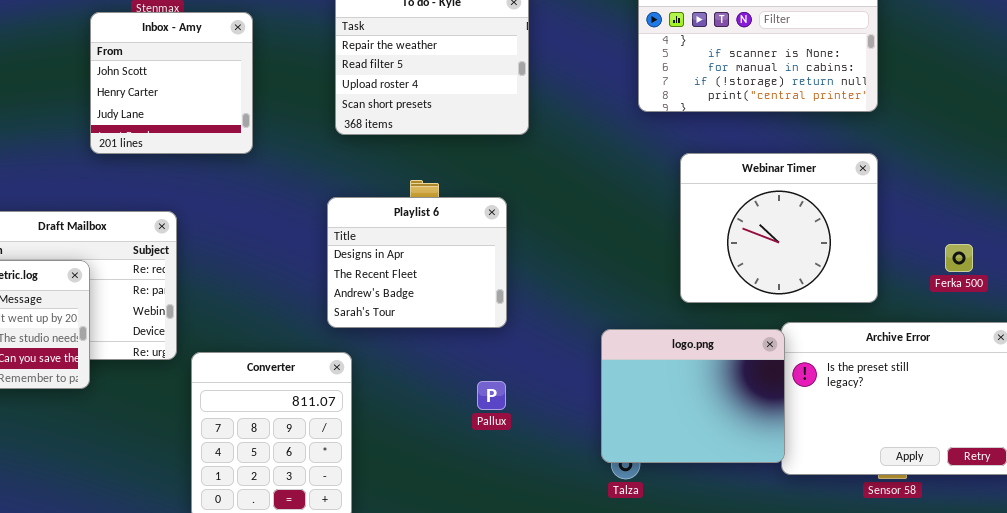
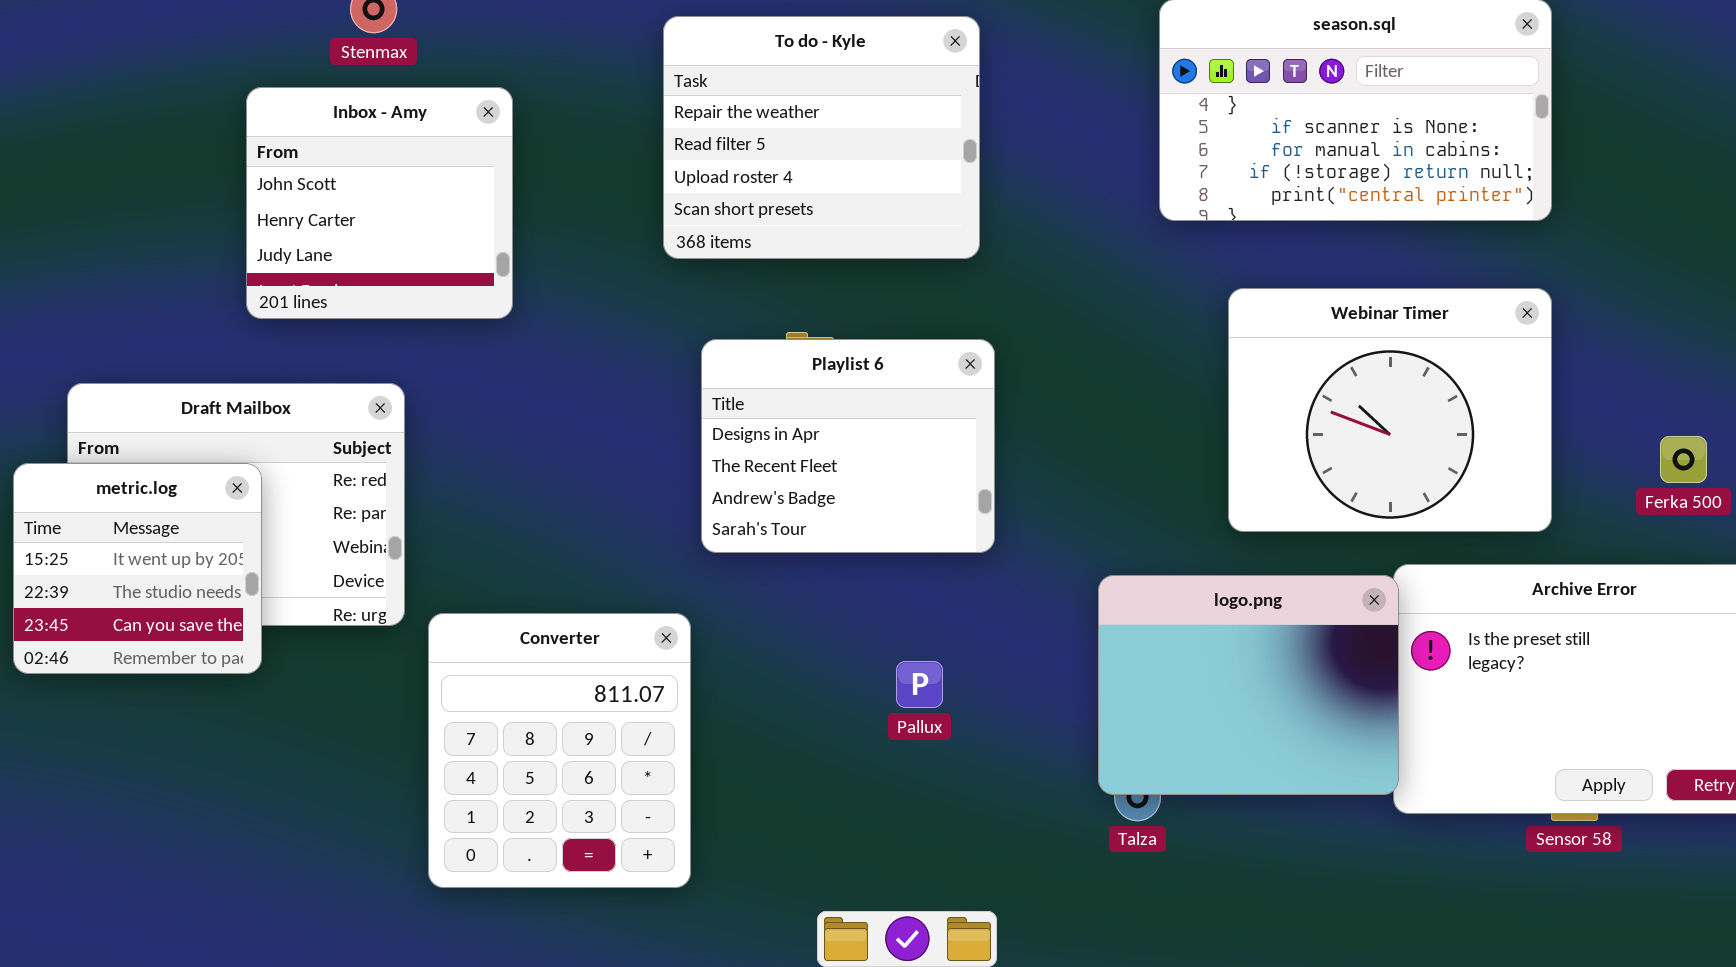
Inbox - Amy: [90,12,253,154] -> [246,87,513,319], moved
Playlist 6: [327,197,507,328] -> [701,339,995,553], moved

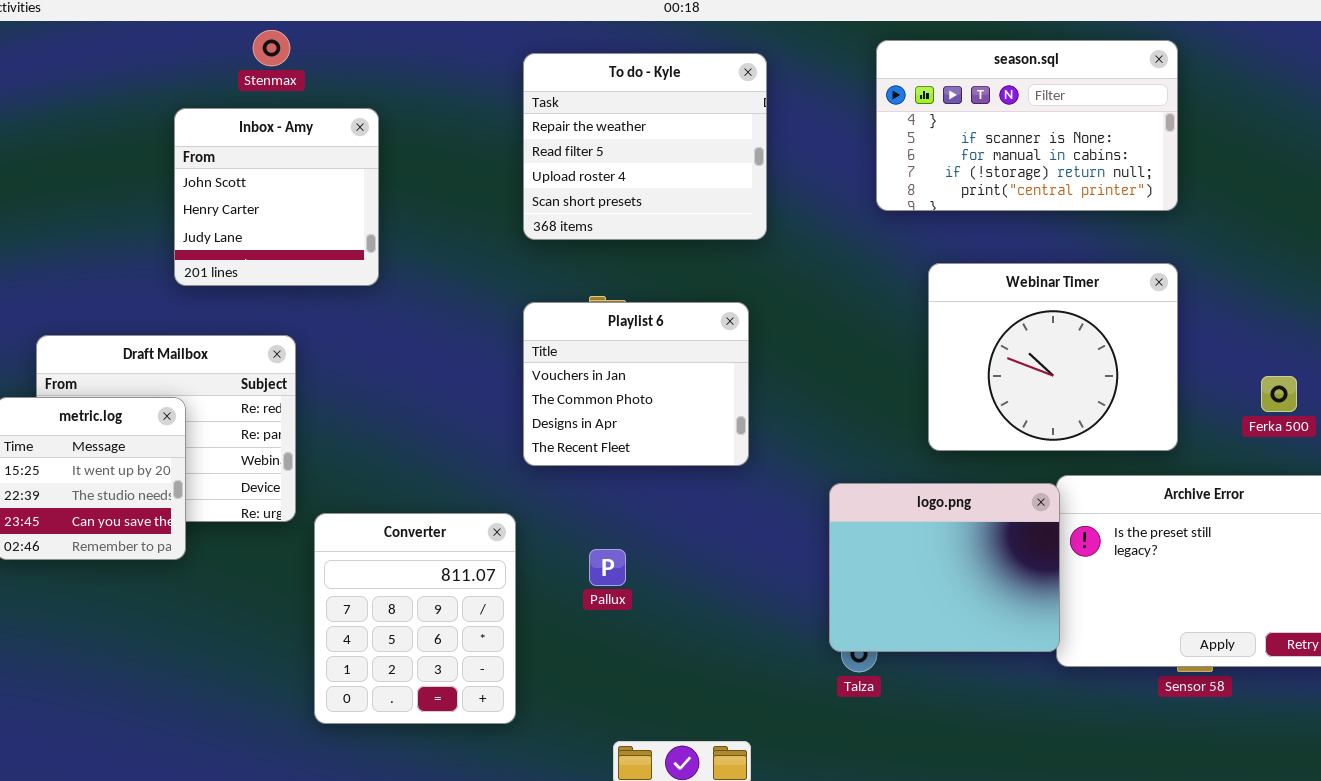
To do - Kyle: [663,16,980,259] -> [523,53,767,240], moved
Playlist 6: [701,339,995,553] -> [523,302,749,466], scrolled up 2 rows
Pallux: [896,661,943,708] -> [589,549,626,586], moved

